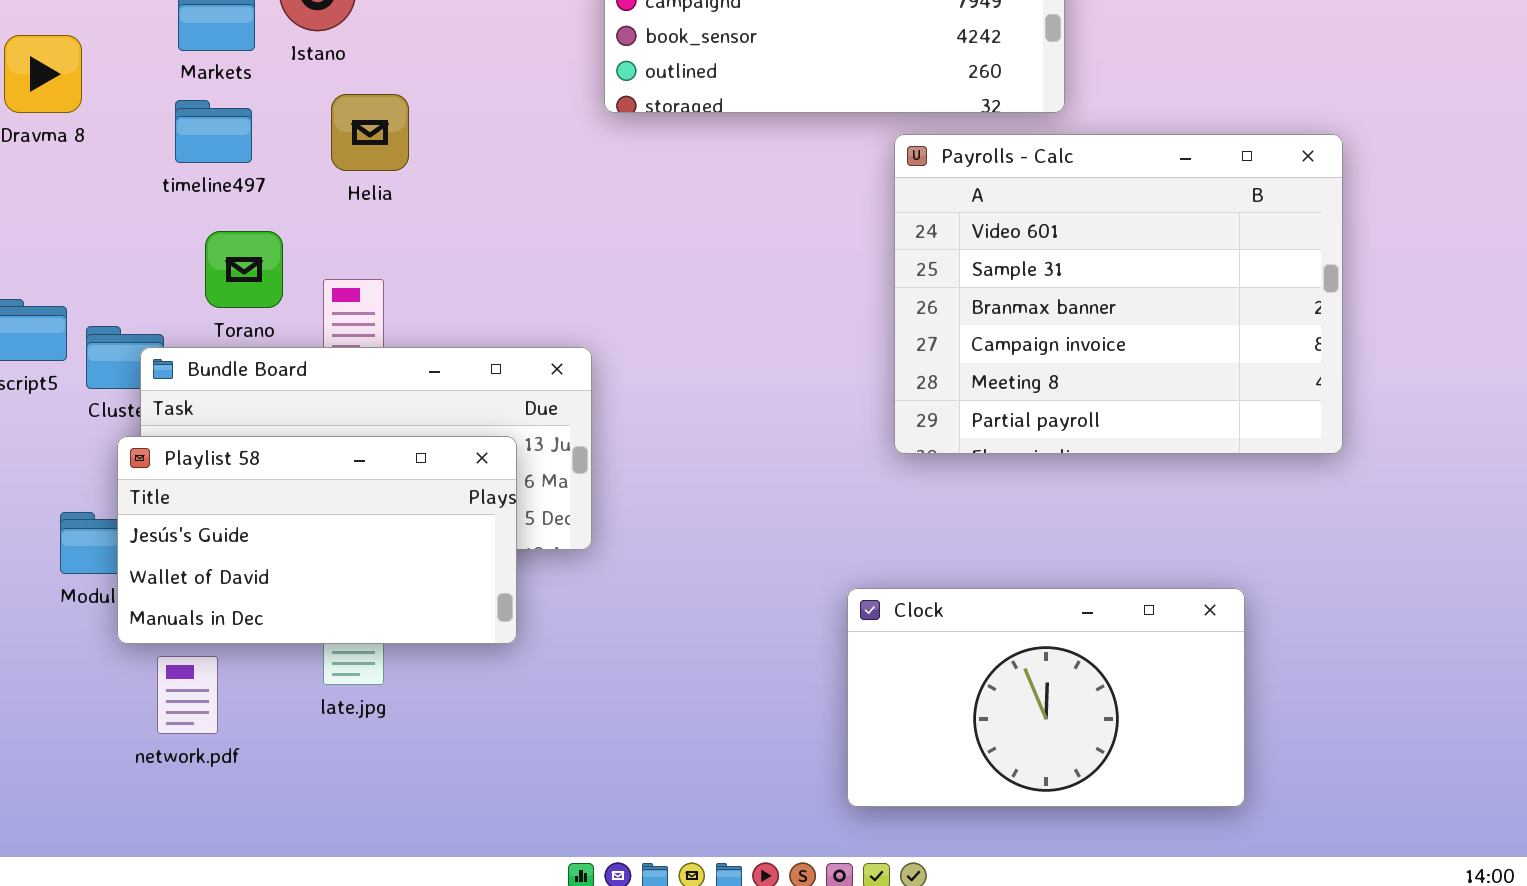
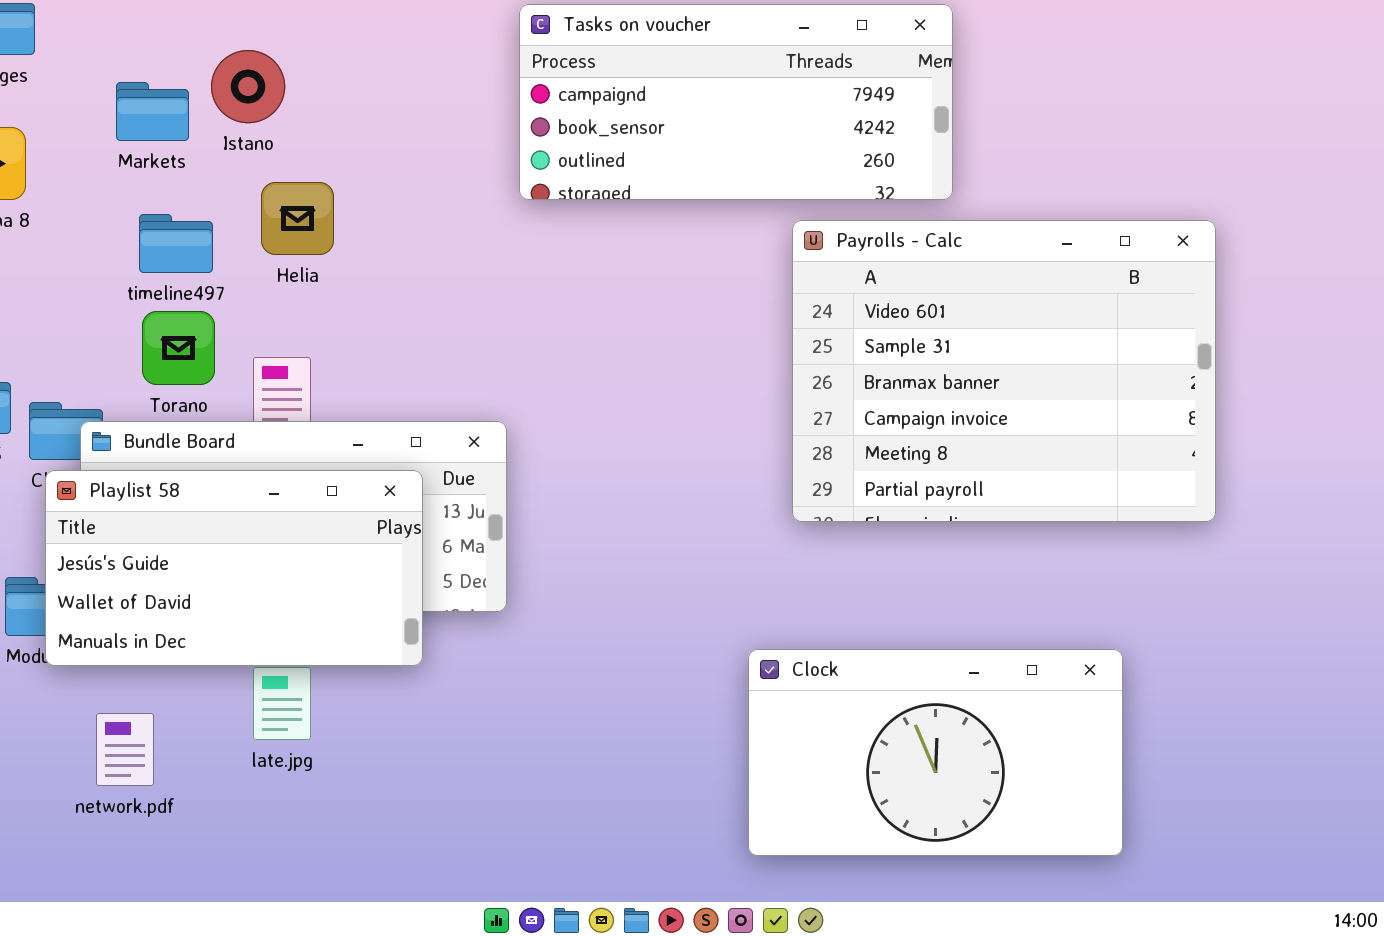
timeline497: [175,100,252,163] -> [139,214,213,273], moved
Playlist 58: [117,436,517,644] -> [45,470,423,666], moved

